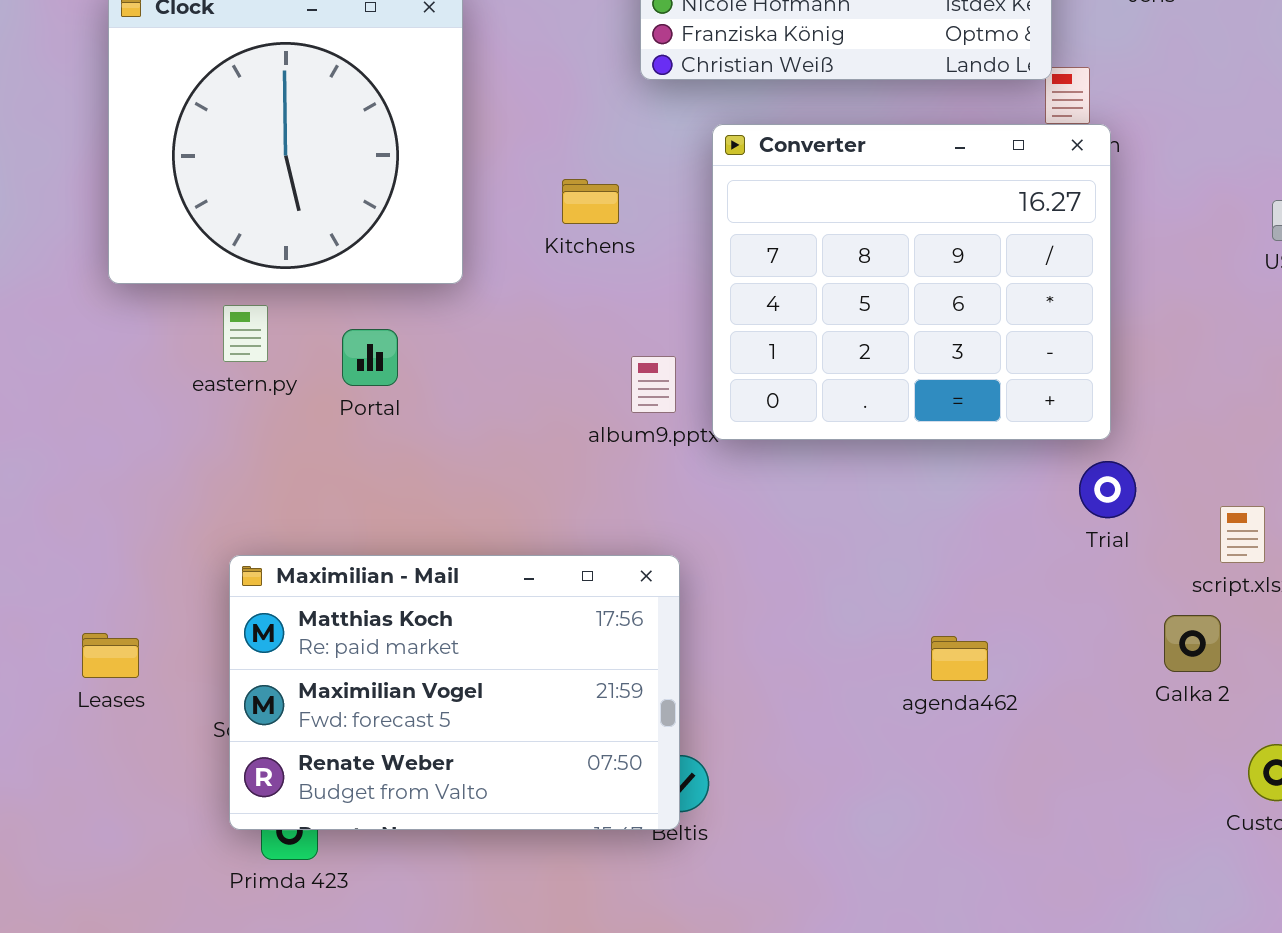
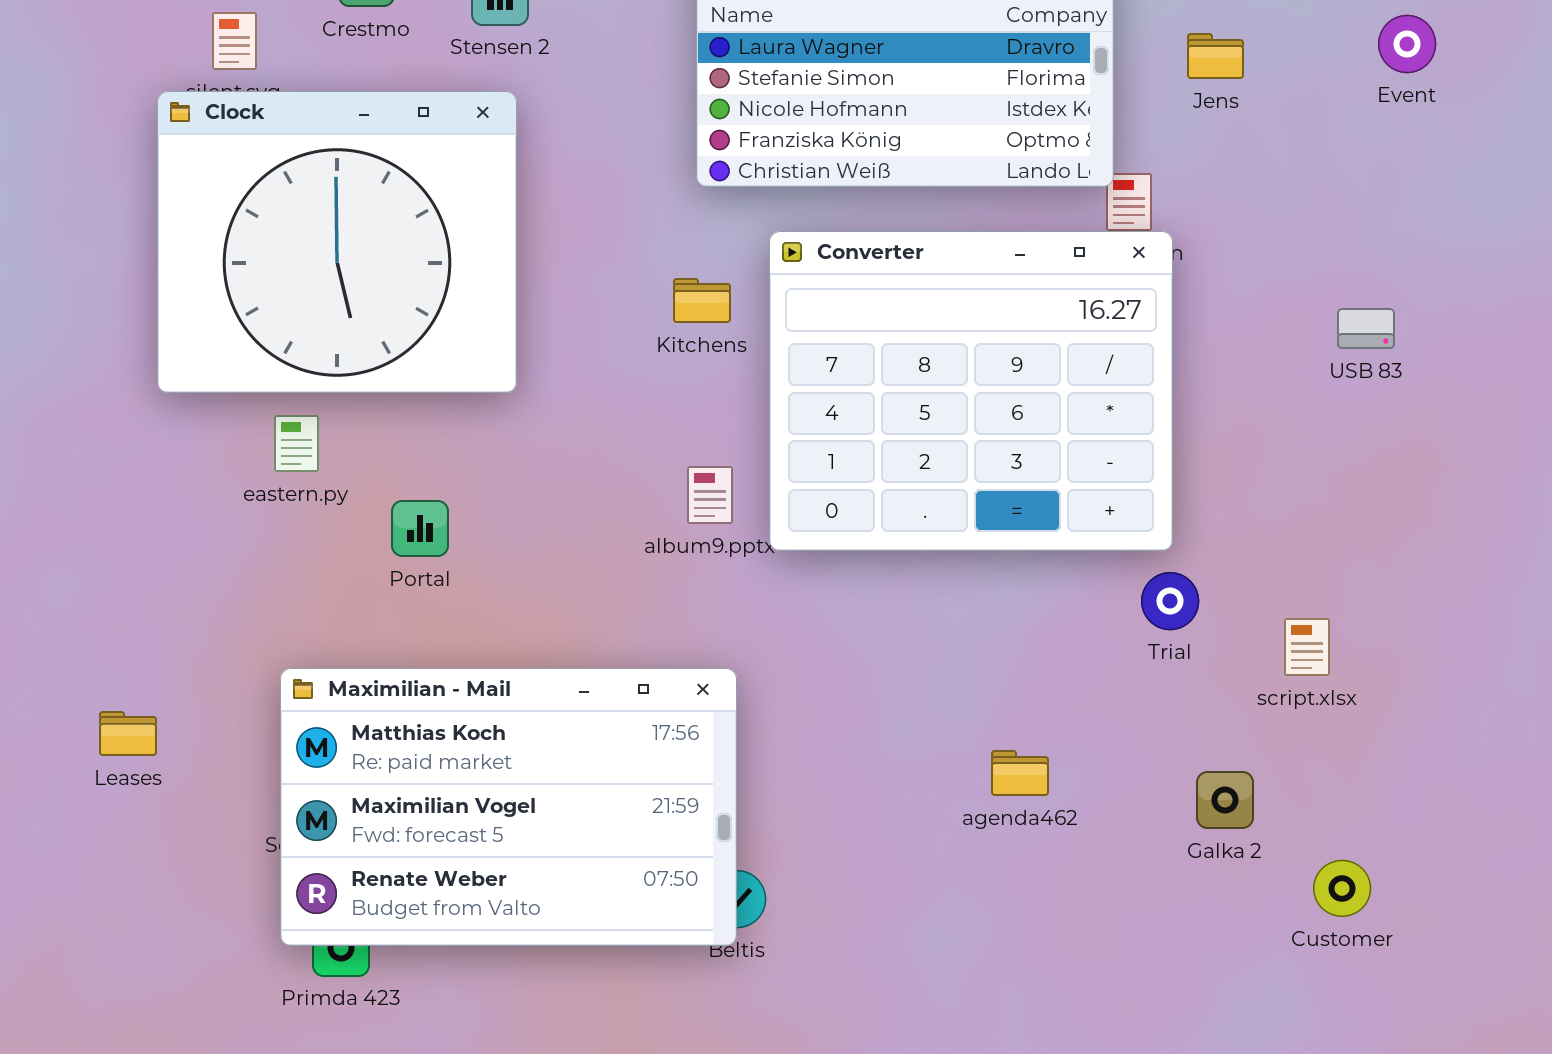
Kitchens: [562,179,619,224] -> [673,278,731,323], moved
Portal: [342,329,398,386] -> [391,500,449,557], moved
Galka 2: [1164,615,1221,672] -> [1196,771,1254,829], moved
Leases: [82,633,139,678] -> [99,711,157,756], moved

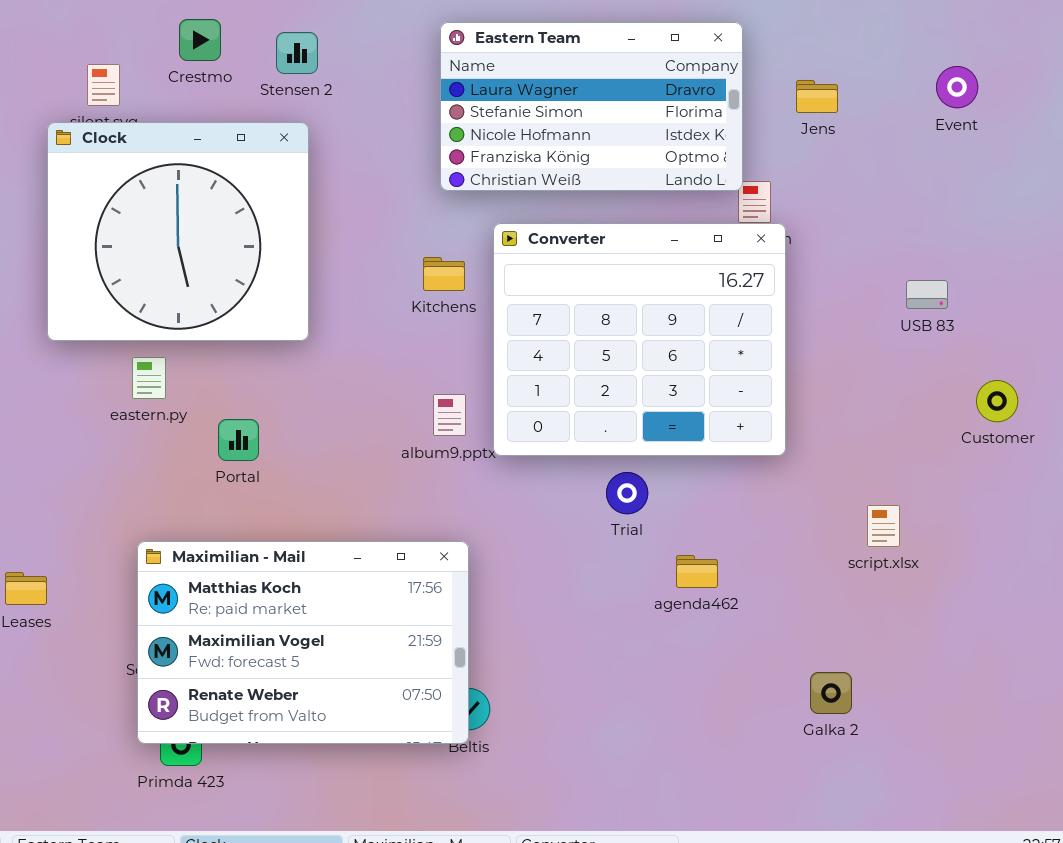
Trial: [1141,572,1199,630] -> [606,472,648,514], moved
agenda462: [991,750,1049,796] -> [676,555,718,588], moved
Galka 2: [1196,771,1254,829] -> [810,672,852,714], moved
Customer: [1313,860,1371,917] -> [976,380,1018,422], moved

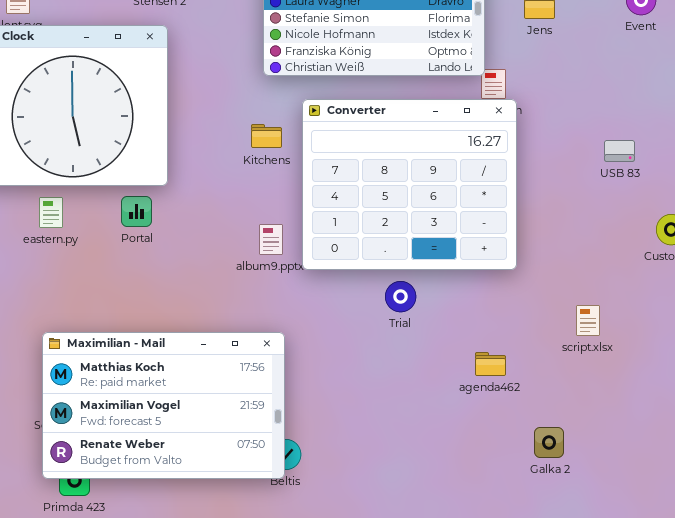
Portal: [218,419,259,461] -> [121,196,152,227], moved
agenda462: [676,555,718,588] -> [475,352,506,376], moved

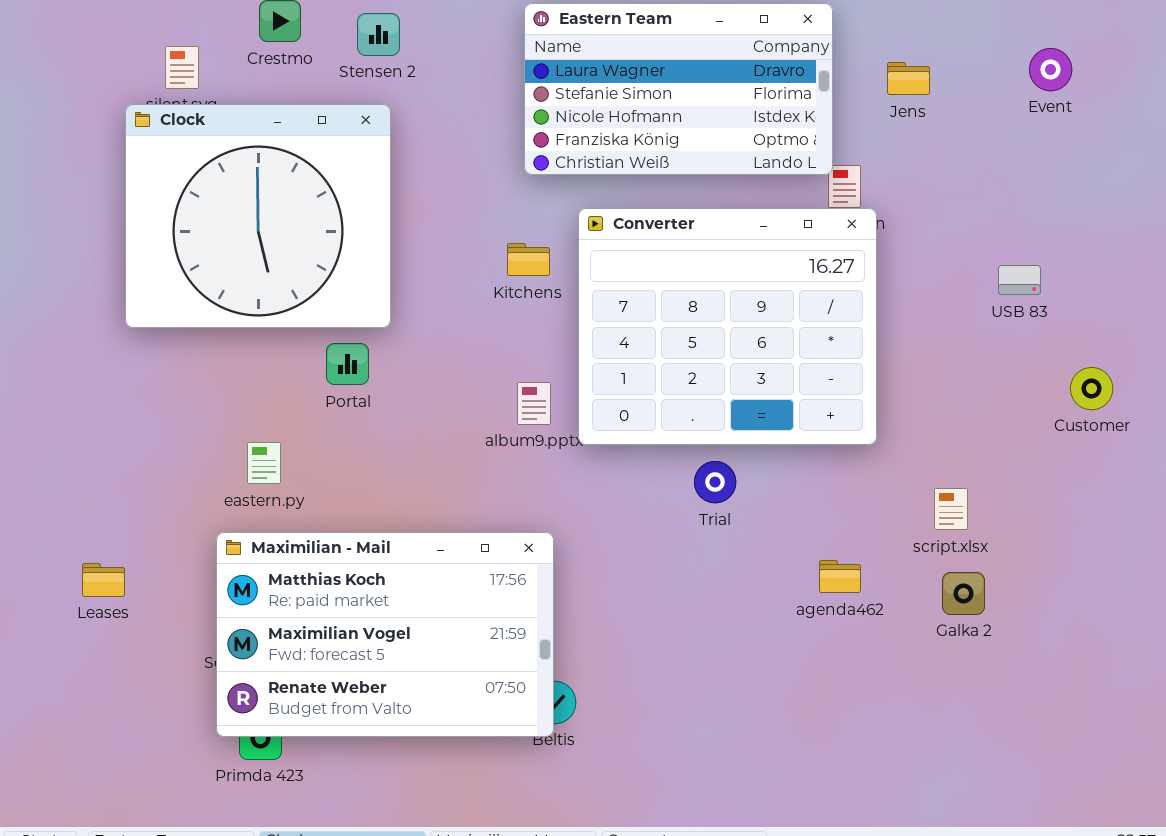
eastern.py: [39,197,63,228] -> [247,442,281,484], moved
script.xlsx: [576,305,600,336] -> [934,488,968,530], moved
Galka 2: [534,427,564,458] -> [942,572,985,615], moved

